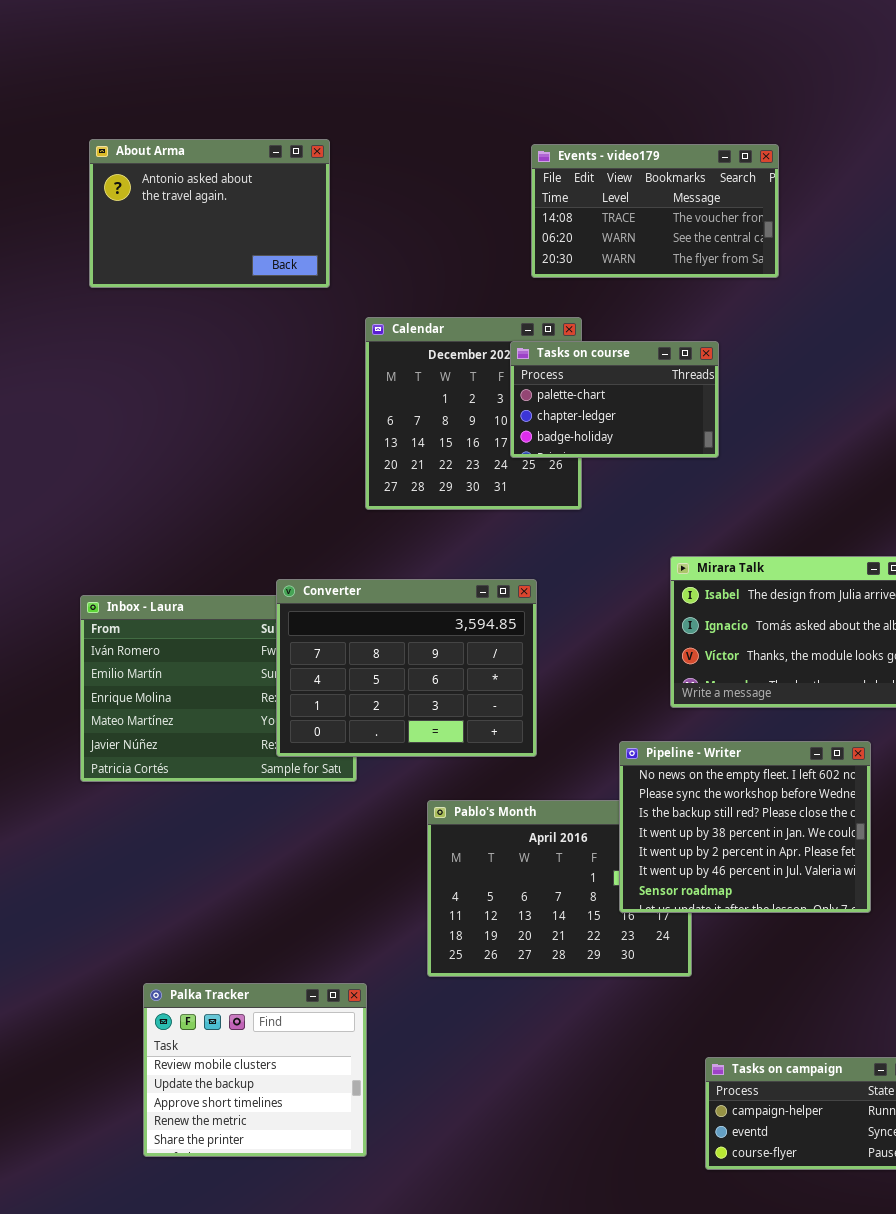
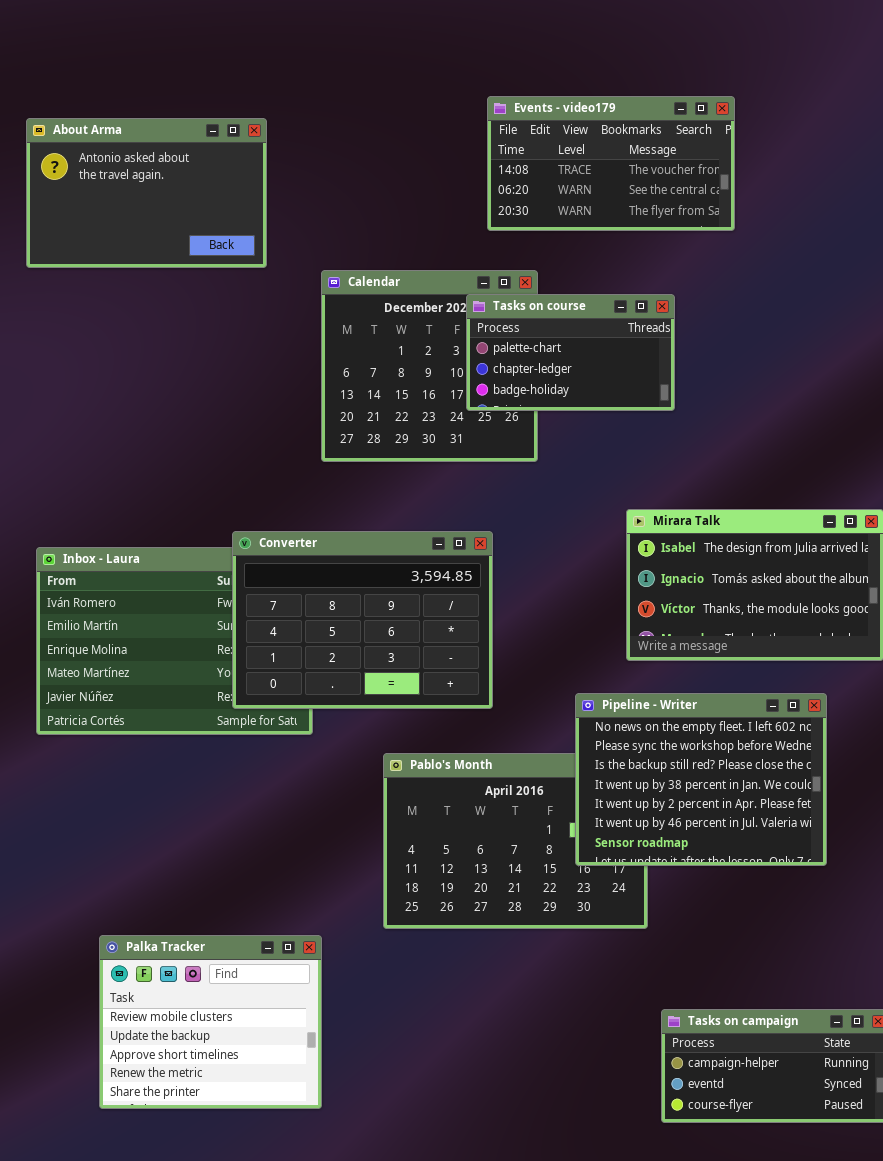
About Arma: [89,139,330,288] -> [26,118,267,268], moved

